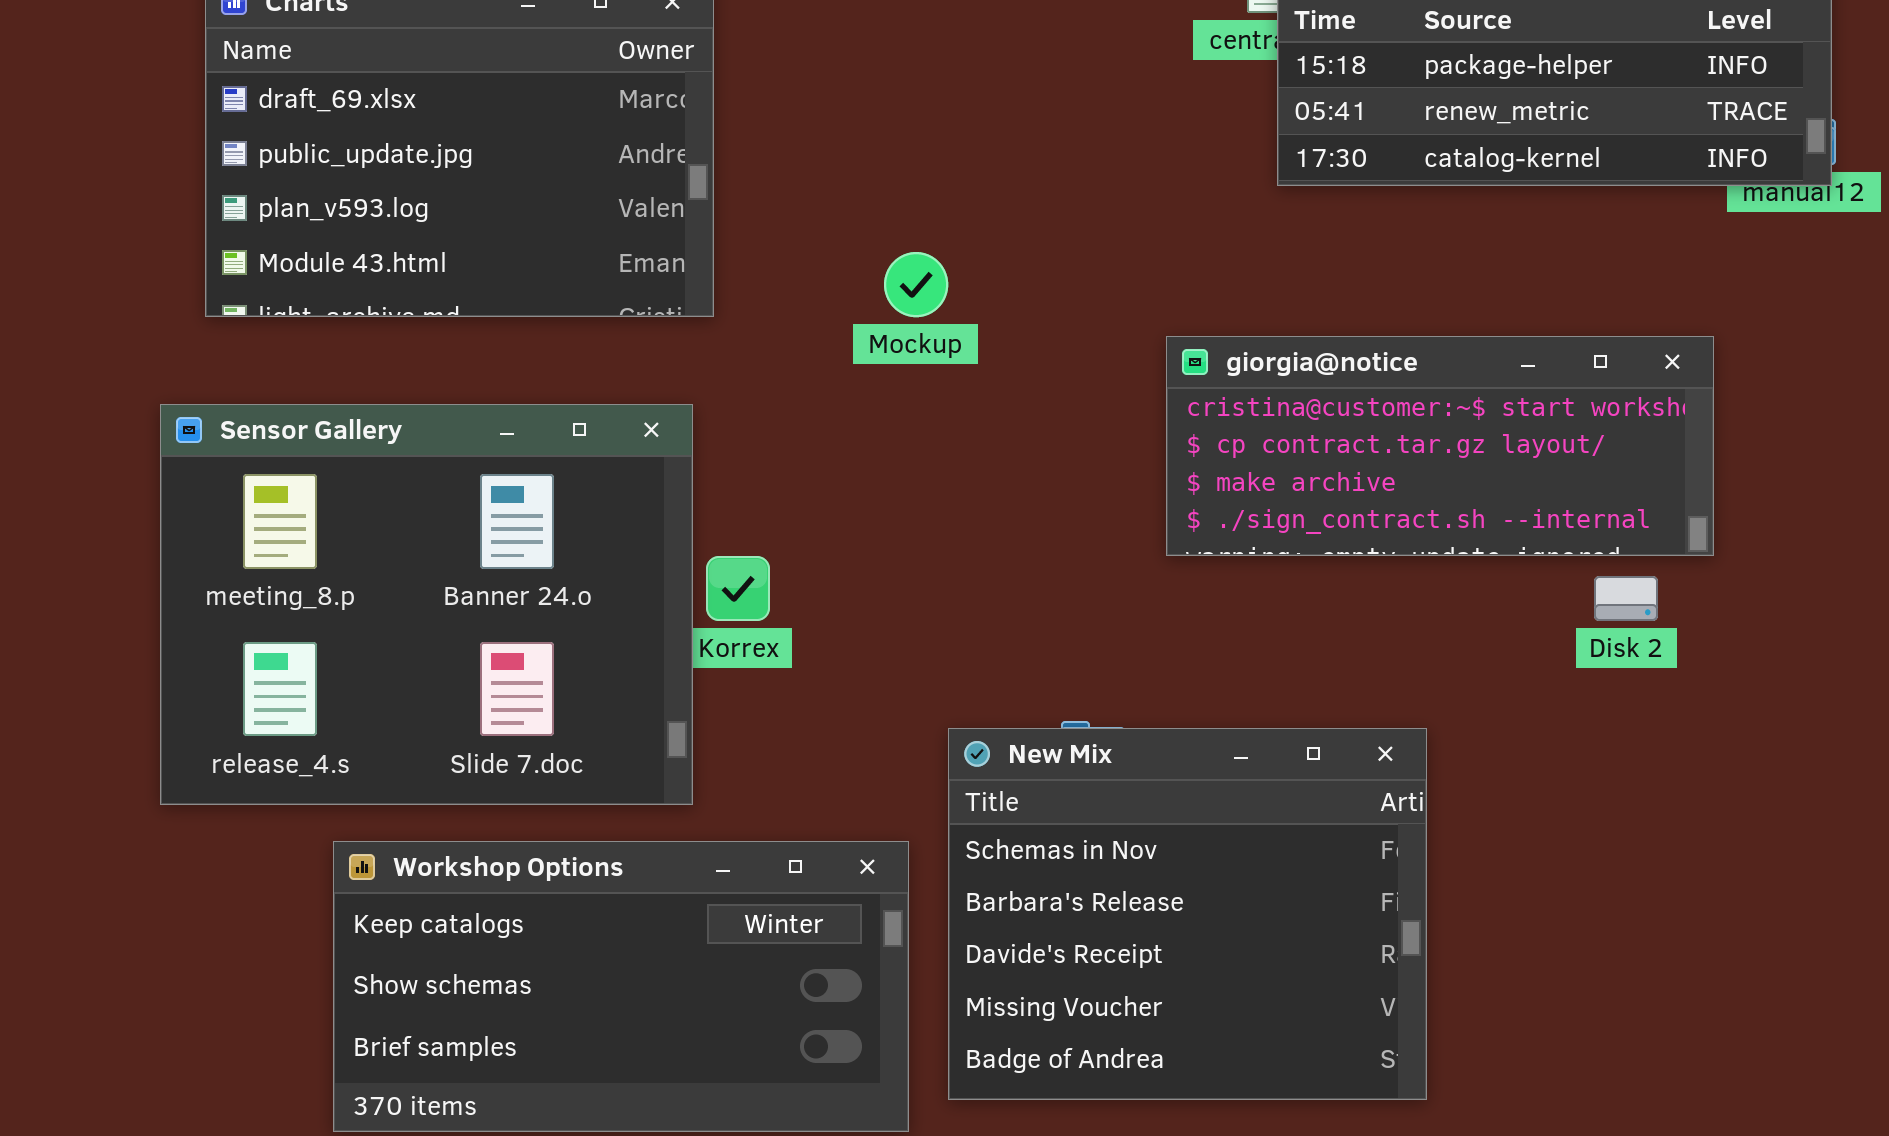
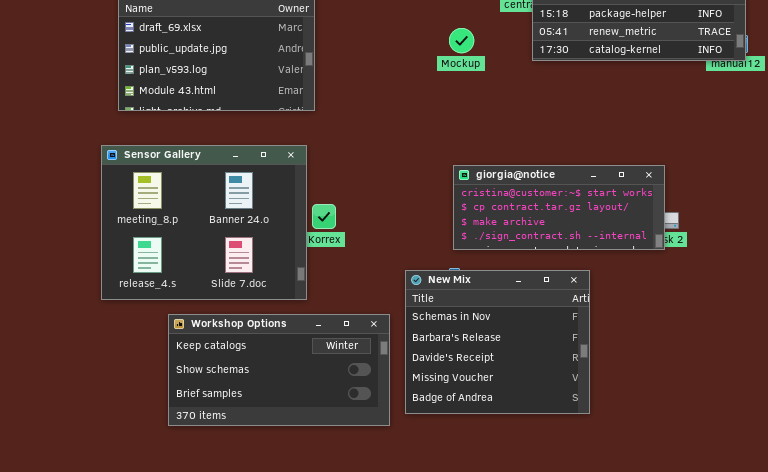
Mockup: [884,252,948,317] -> [449,28,474,53], moved
giorgia@notice: [1166,336,1714,556] -> [453,165,665,250], moved

